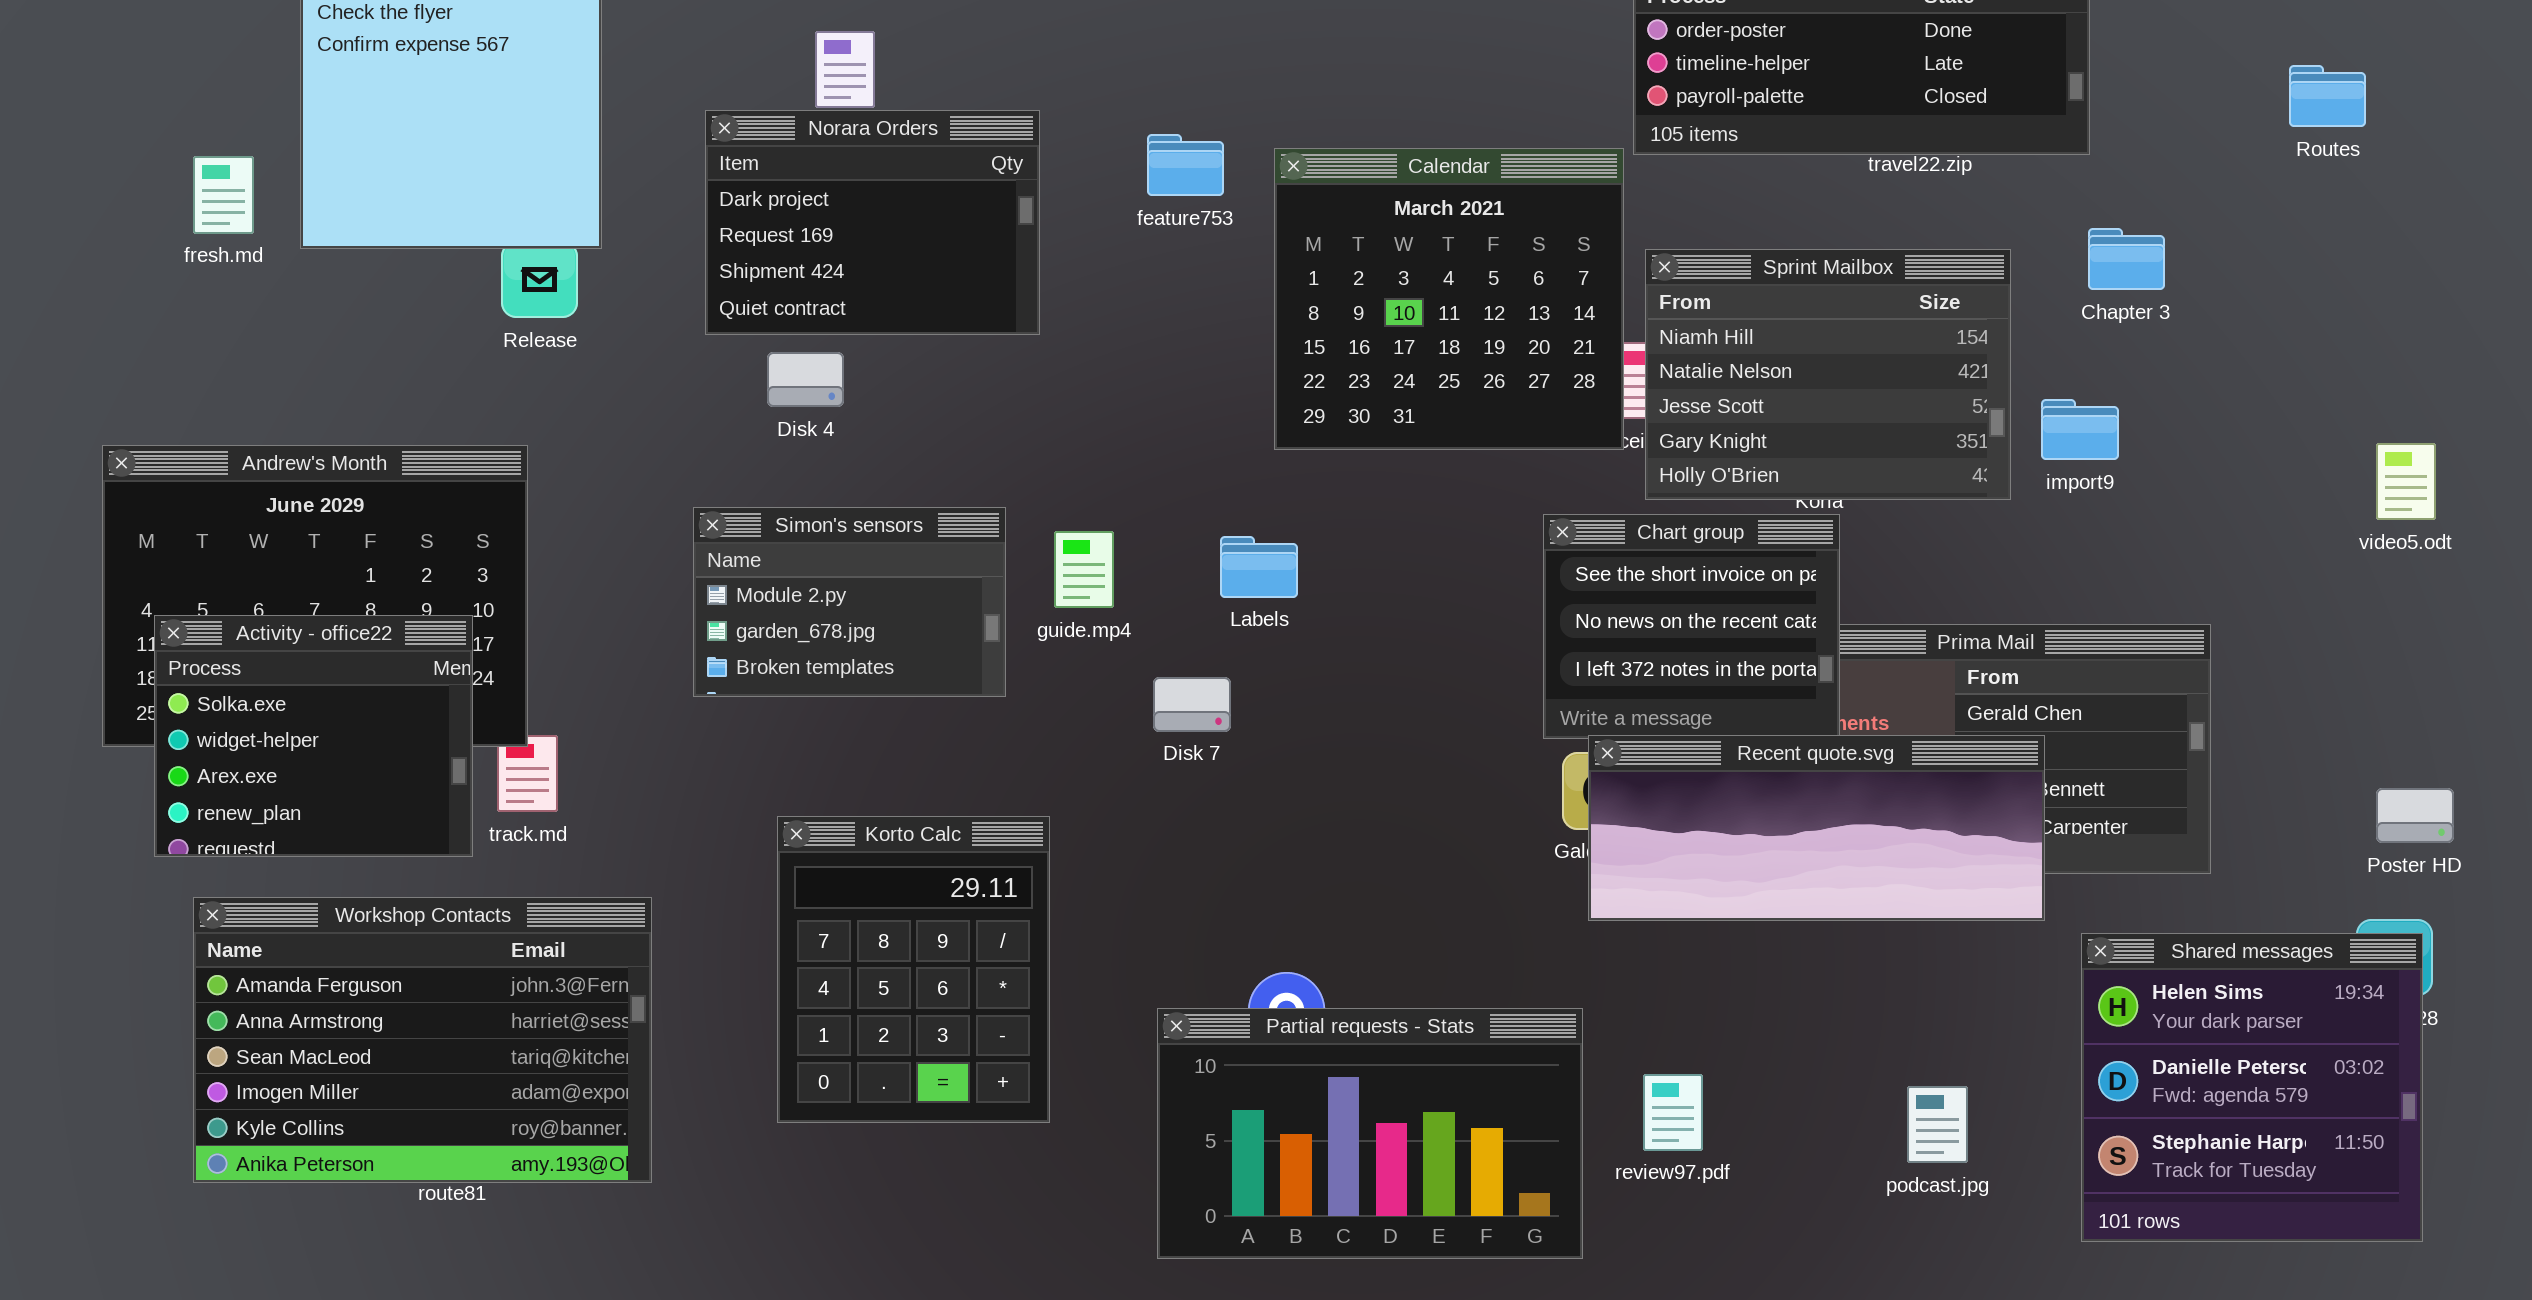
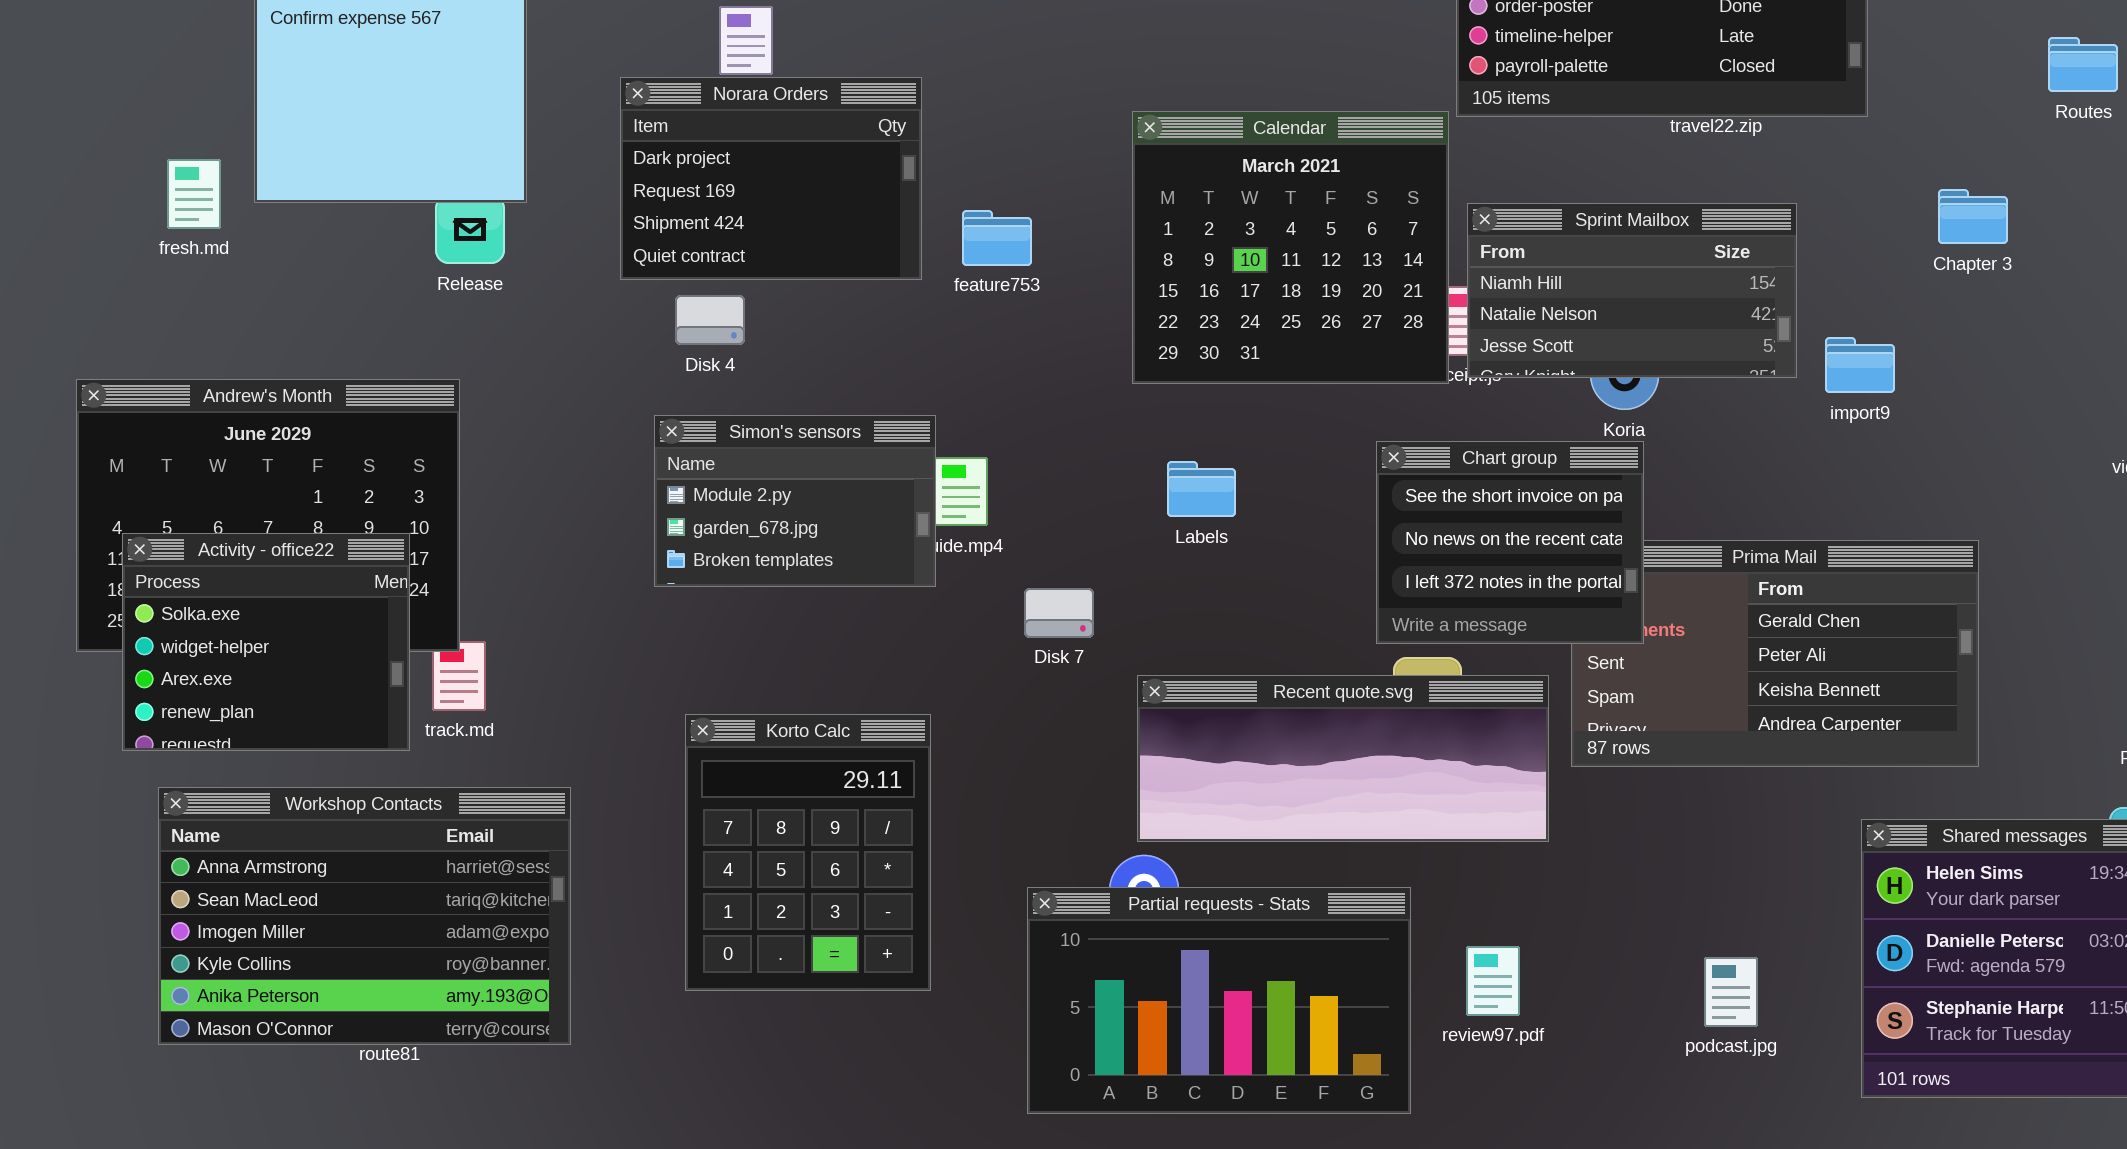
feature753: [1147,134,1224,196] -> [962,210,1032,266], moved
fresh.md: [193,156,254,234] -> [167,159,221,229], moved
Chapter 3: [2088,228,2165,290] -> [1938,189,2008,244], moved
Sprint Mailbox: [1645,249,2011,500] -> [1467,203,1797,378], resized
Simon's sensors: [693,507,1006,697] -> [654,415,936,587], moved
Labels: [1220,536,1298,598] -> [1167,461,1236,517], moved
Recent quote.svg: [1588,735,2045,921] -> [1137,675,1549,842], moved
Workshop Contacts: [193,897,652,1183] -> [158,787,571,1045], scrolled down 1 row

